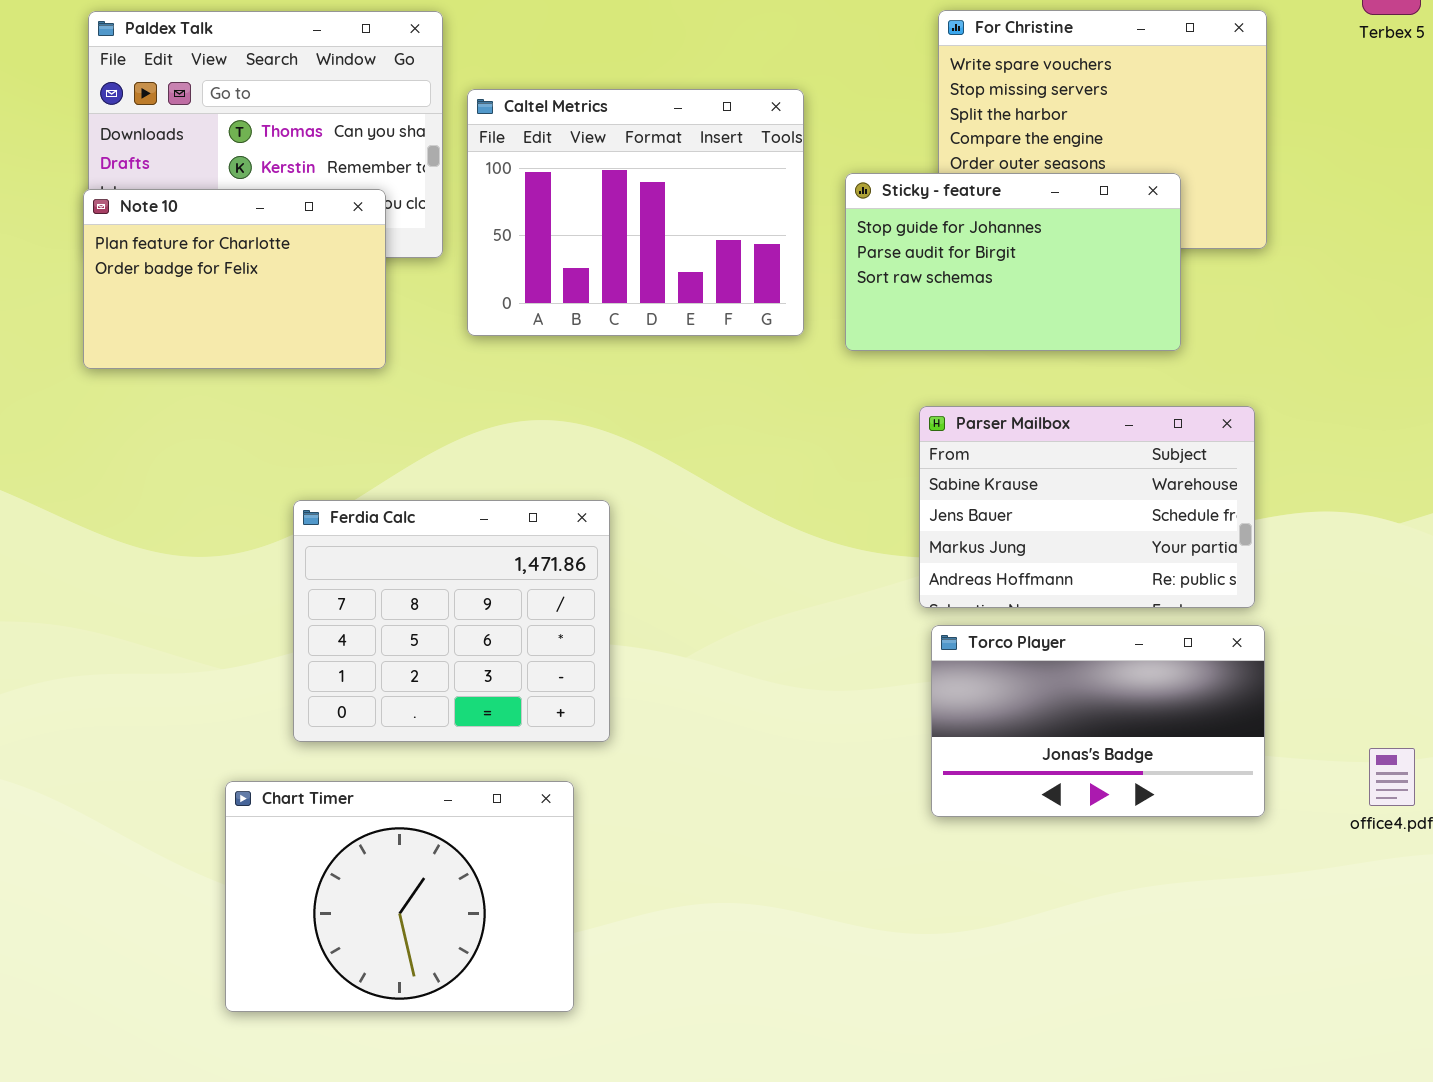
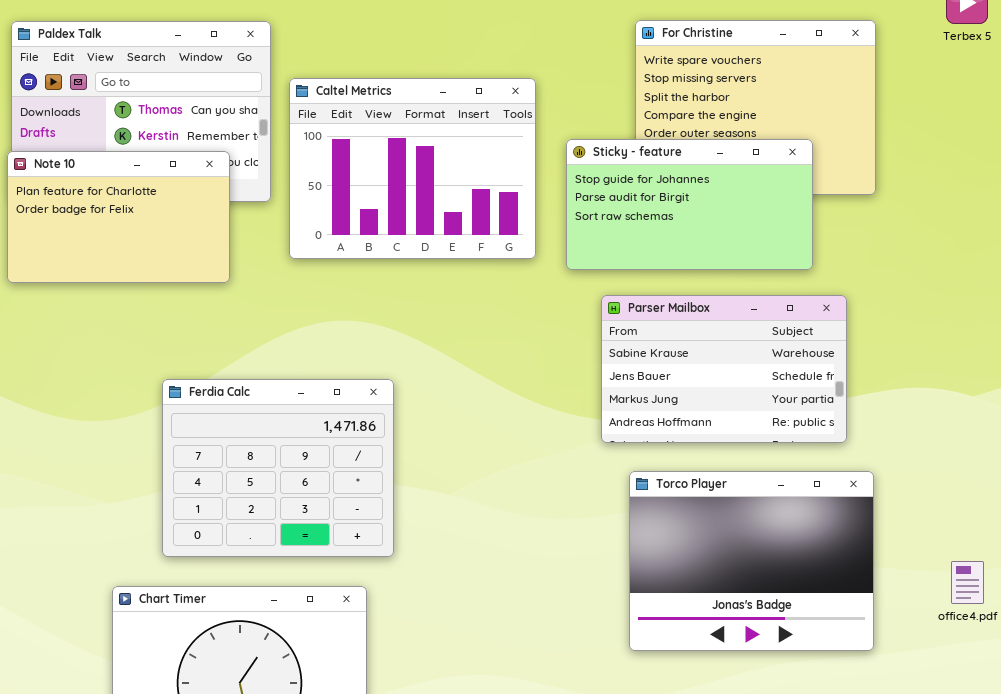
Parser Mailbox: [919,406,1255,608] -> [601,295,847,443], moved
Torco Player: [931,625,1265,817] -> [629,471,874,651], resized

